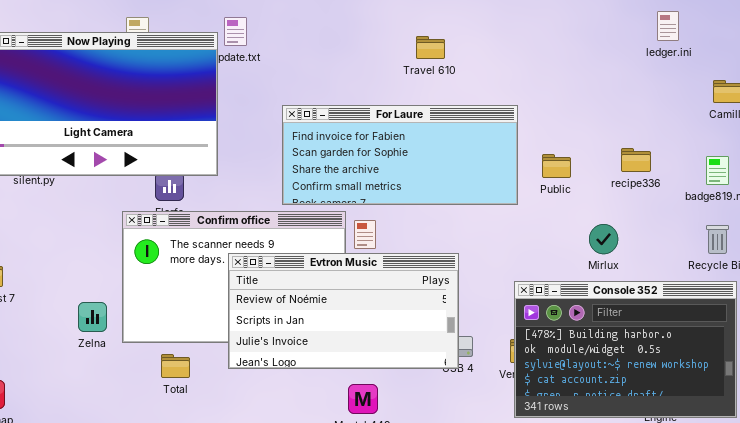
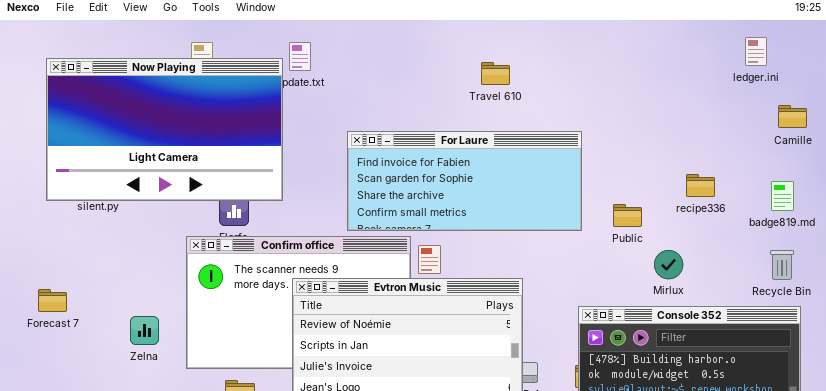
ledger.ini: [657,11,679,41] -> [745,37,767,66], moved
Public: [542,154,571,178] -> [613,204,642,227], moved
Zelna: [78,302,107,332] -> [130,316,159,345], moved

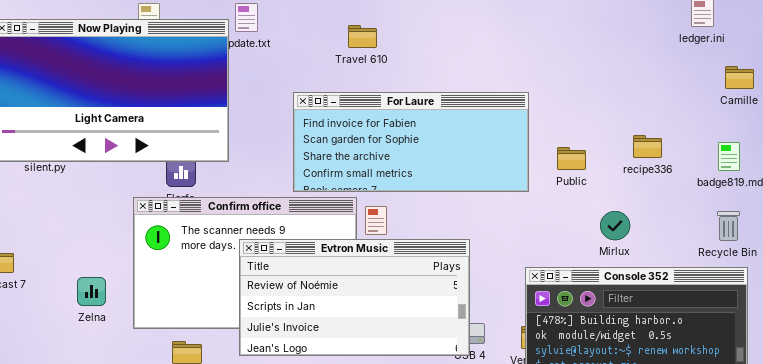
Travel 610: [481,62,510,85] -> [348,25,377,48], moved
Public: [613,204,642,227] -> [557,147,586,170], moved

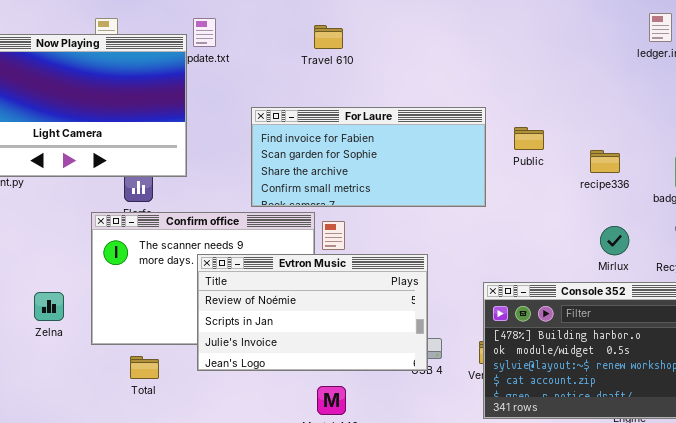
Travel 610: [348,25,377,48] -> [314,25,343,49], moved
Public: [557,147,586,170] -> [514,127,544,150], moved
Mirlux: [600,211,630,240] -> [600,226,629,255], moved

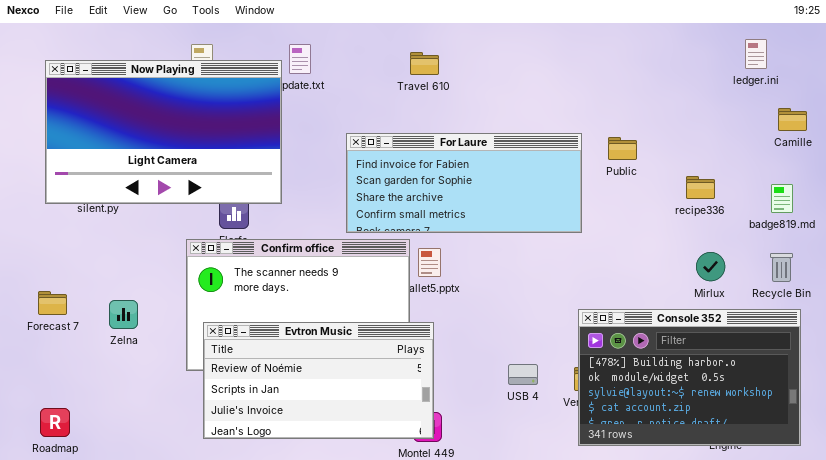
Public: [514,127,544,150] -> [608,137,637,160], moved
Evtron Music: [197,254,428,371] -> [203,322,434,439], moved
Zelna: [34,292,64,321] -> [109,300,138,329], moved

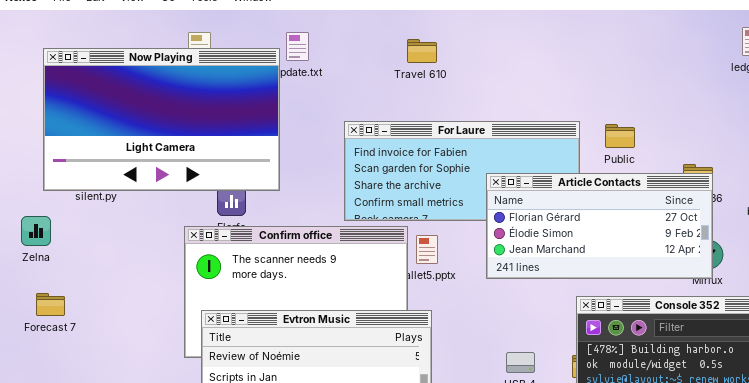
Article Contacts: none -> [486,173,713,279], opened
Forecast 7: [38,291,67,315] -> [36,293,65,316], moved
Zelna: [109,300,138,329] -> [21,216,51,246], moved

